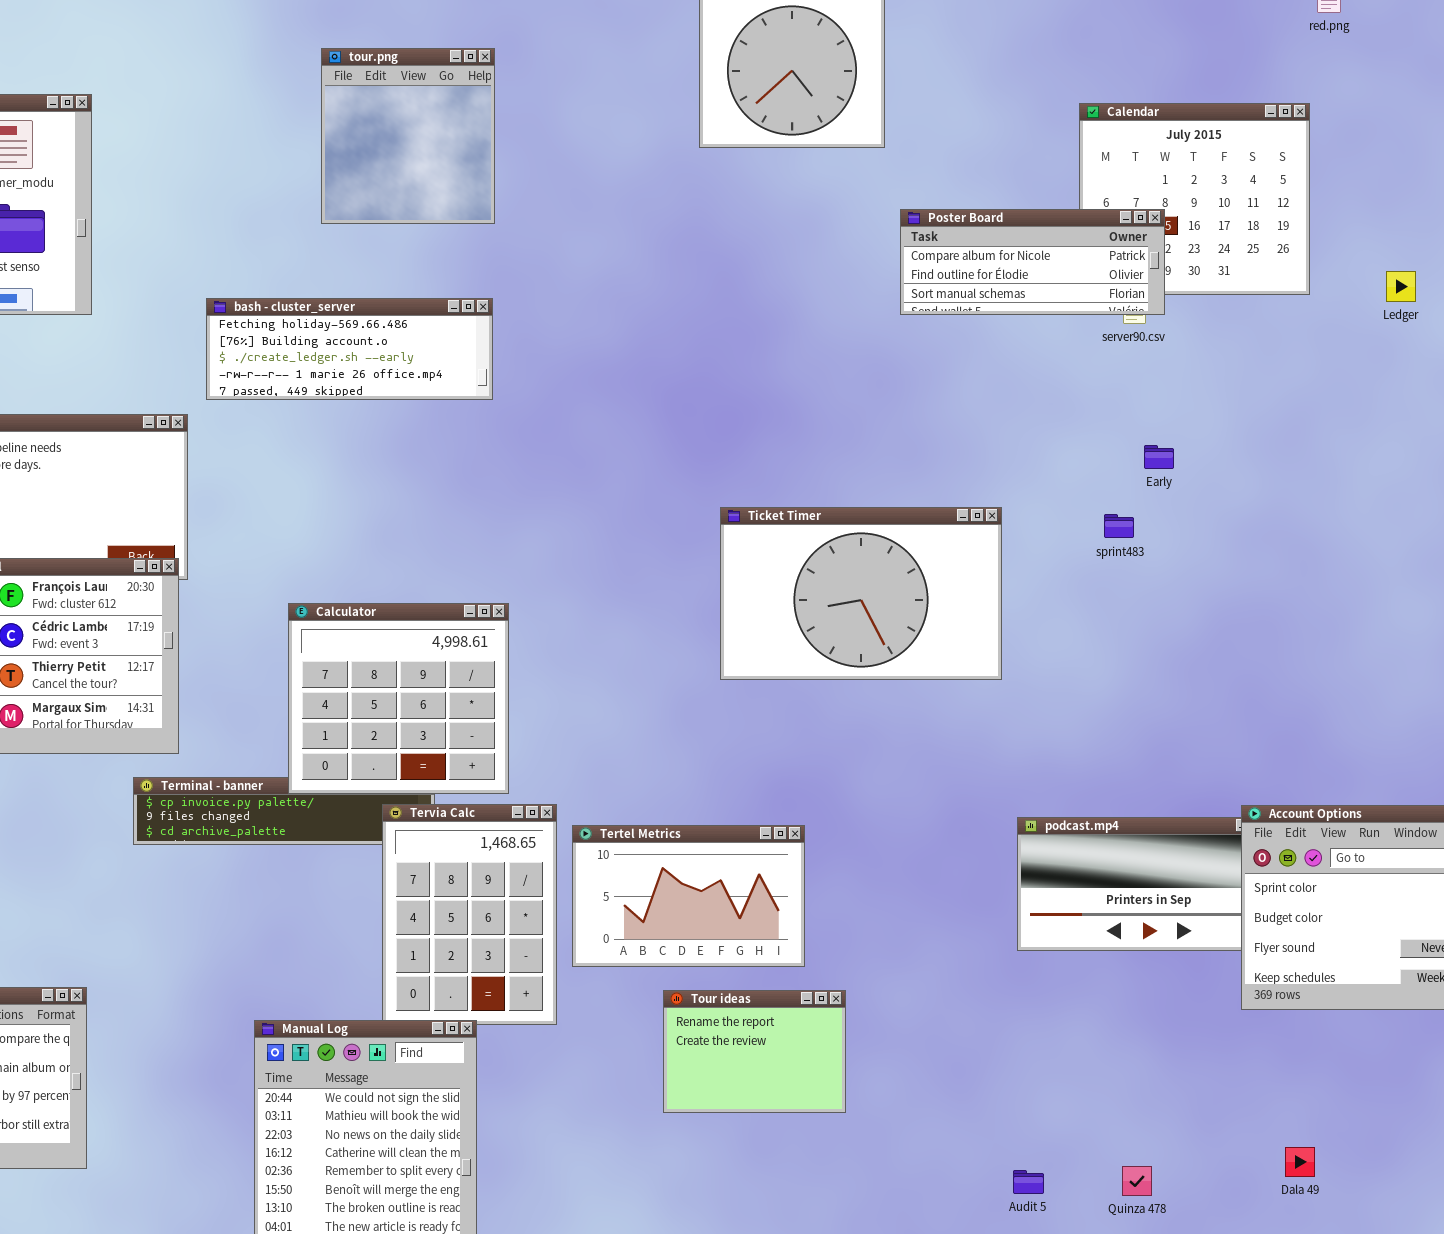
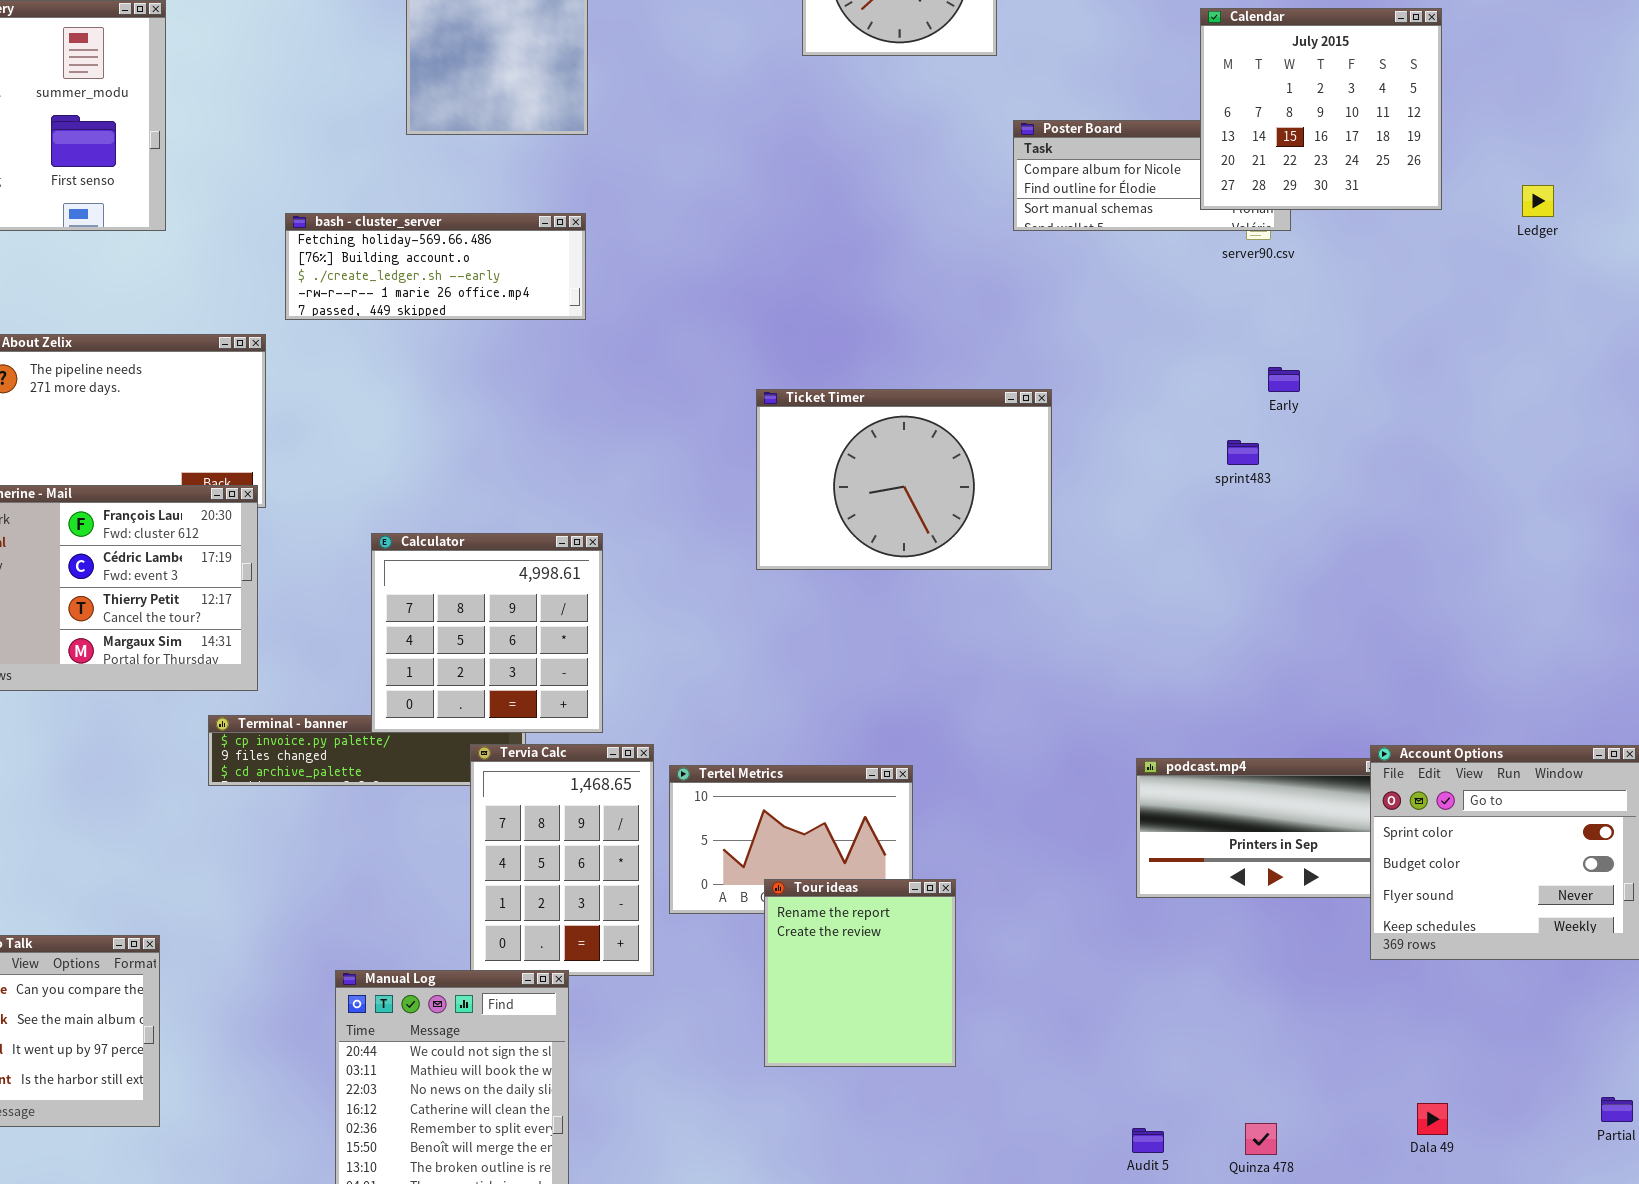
Calendar: [1079,103,1310,295] -> [1200,8,1442,210], raised
Ticket Timer: [720,507,1002,680] -> [756,389,1052,570], moved
Tour ideas: [663,990,846,1113] -> [764,879,956,1067], resized

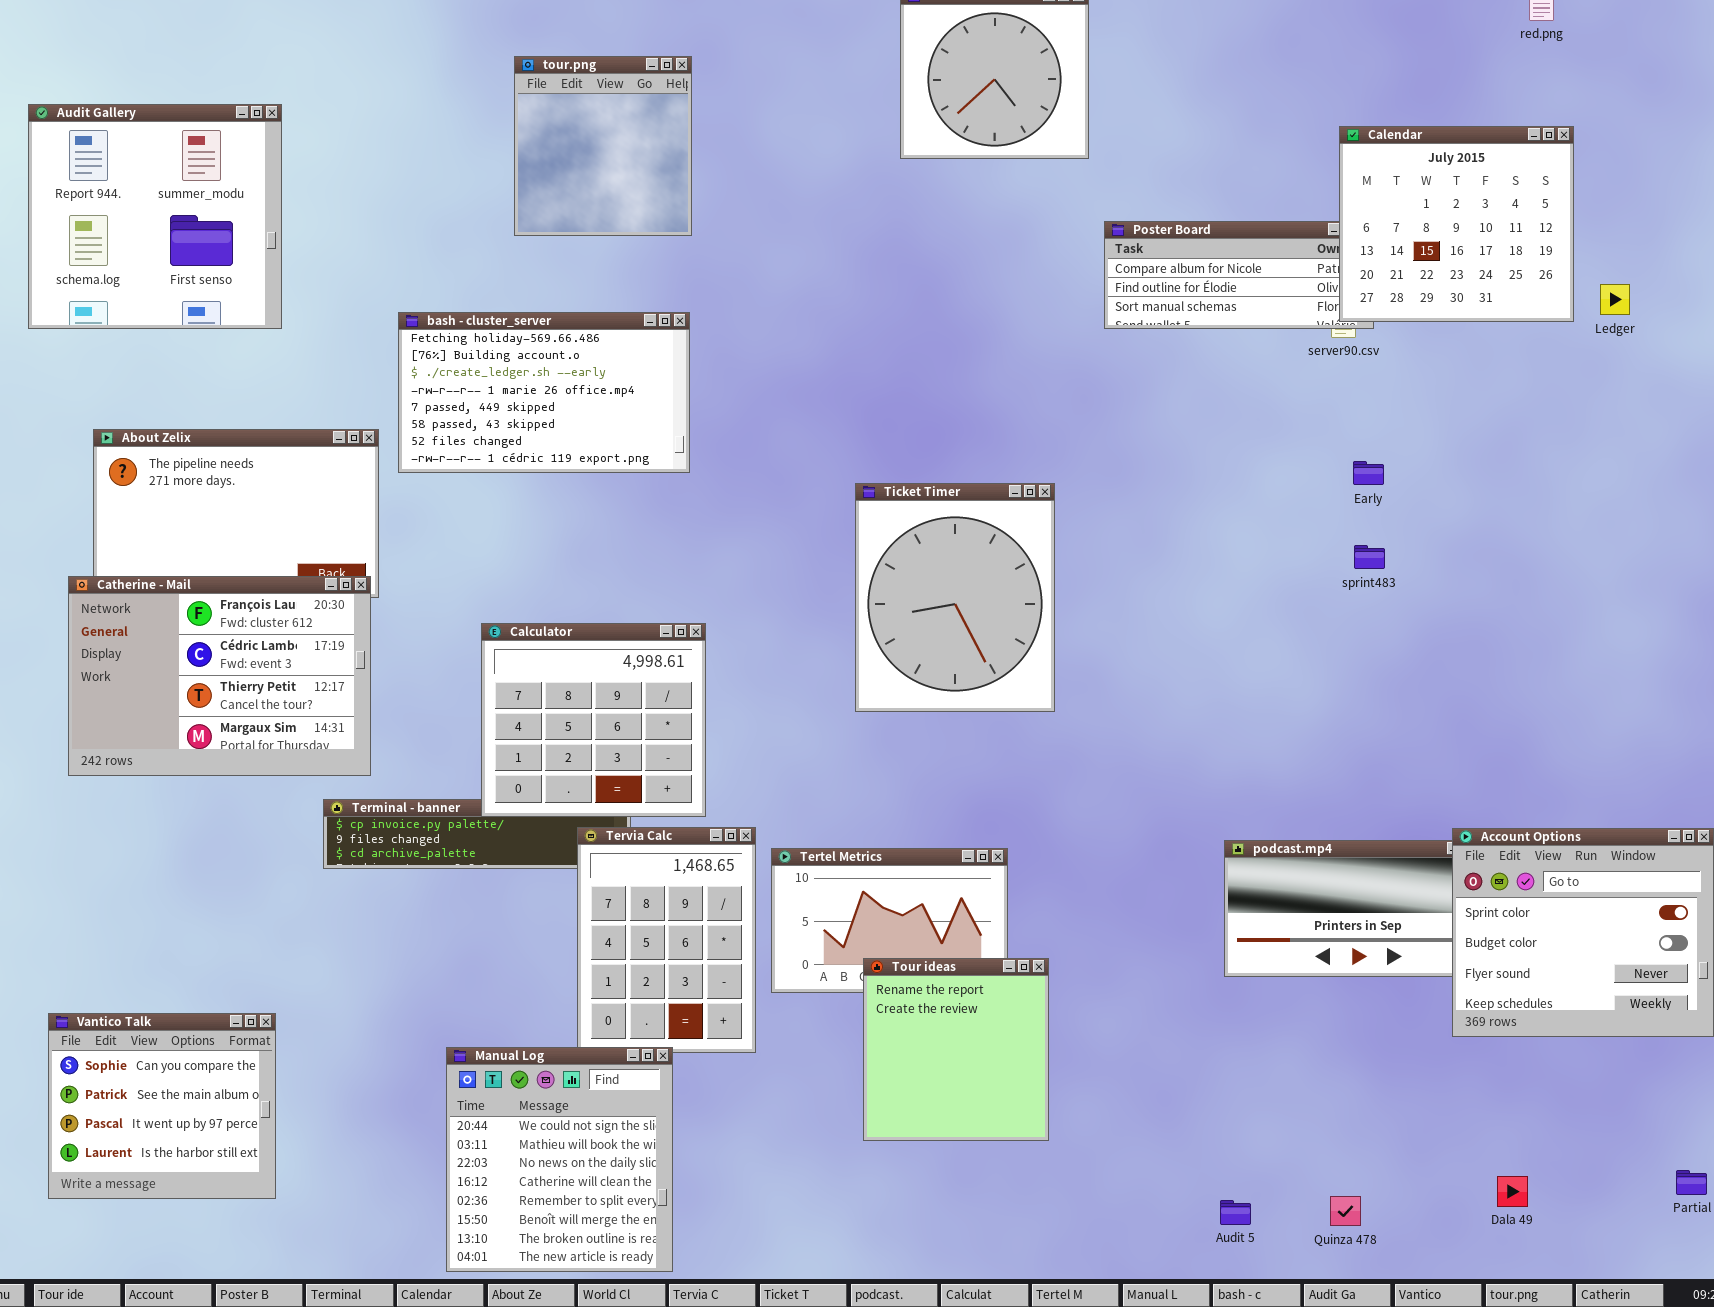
Calendar: [1200,8,1442,210] -> [1339,126,1574,322], moved
bash - cluster_server: [285,213,586,320] -> [398,312,690,473], resized
Ticket Timer: [756,389,1052,570] -> [855,483,1055,712], resized
sprint483: [1227,440,1259,465] -> [1354,545,1385,569], moved

